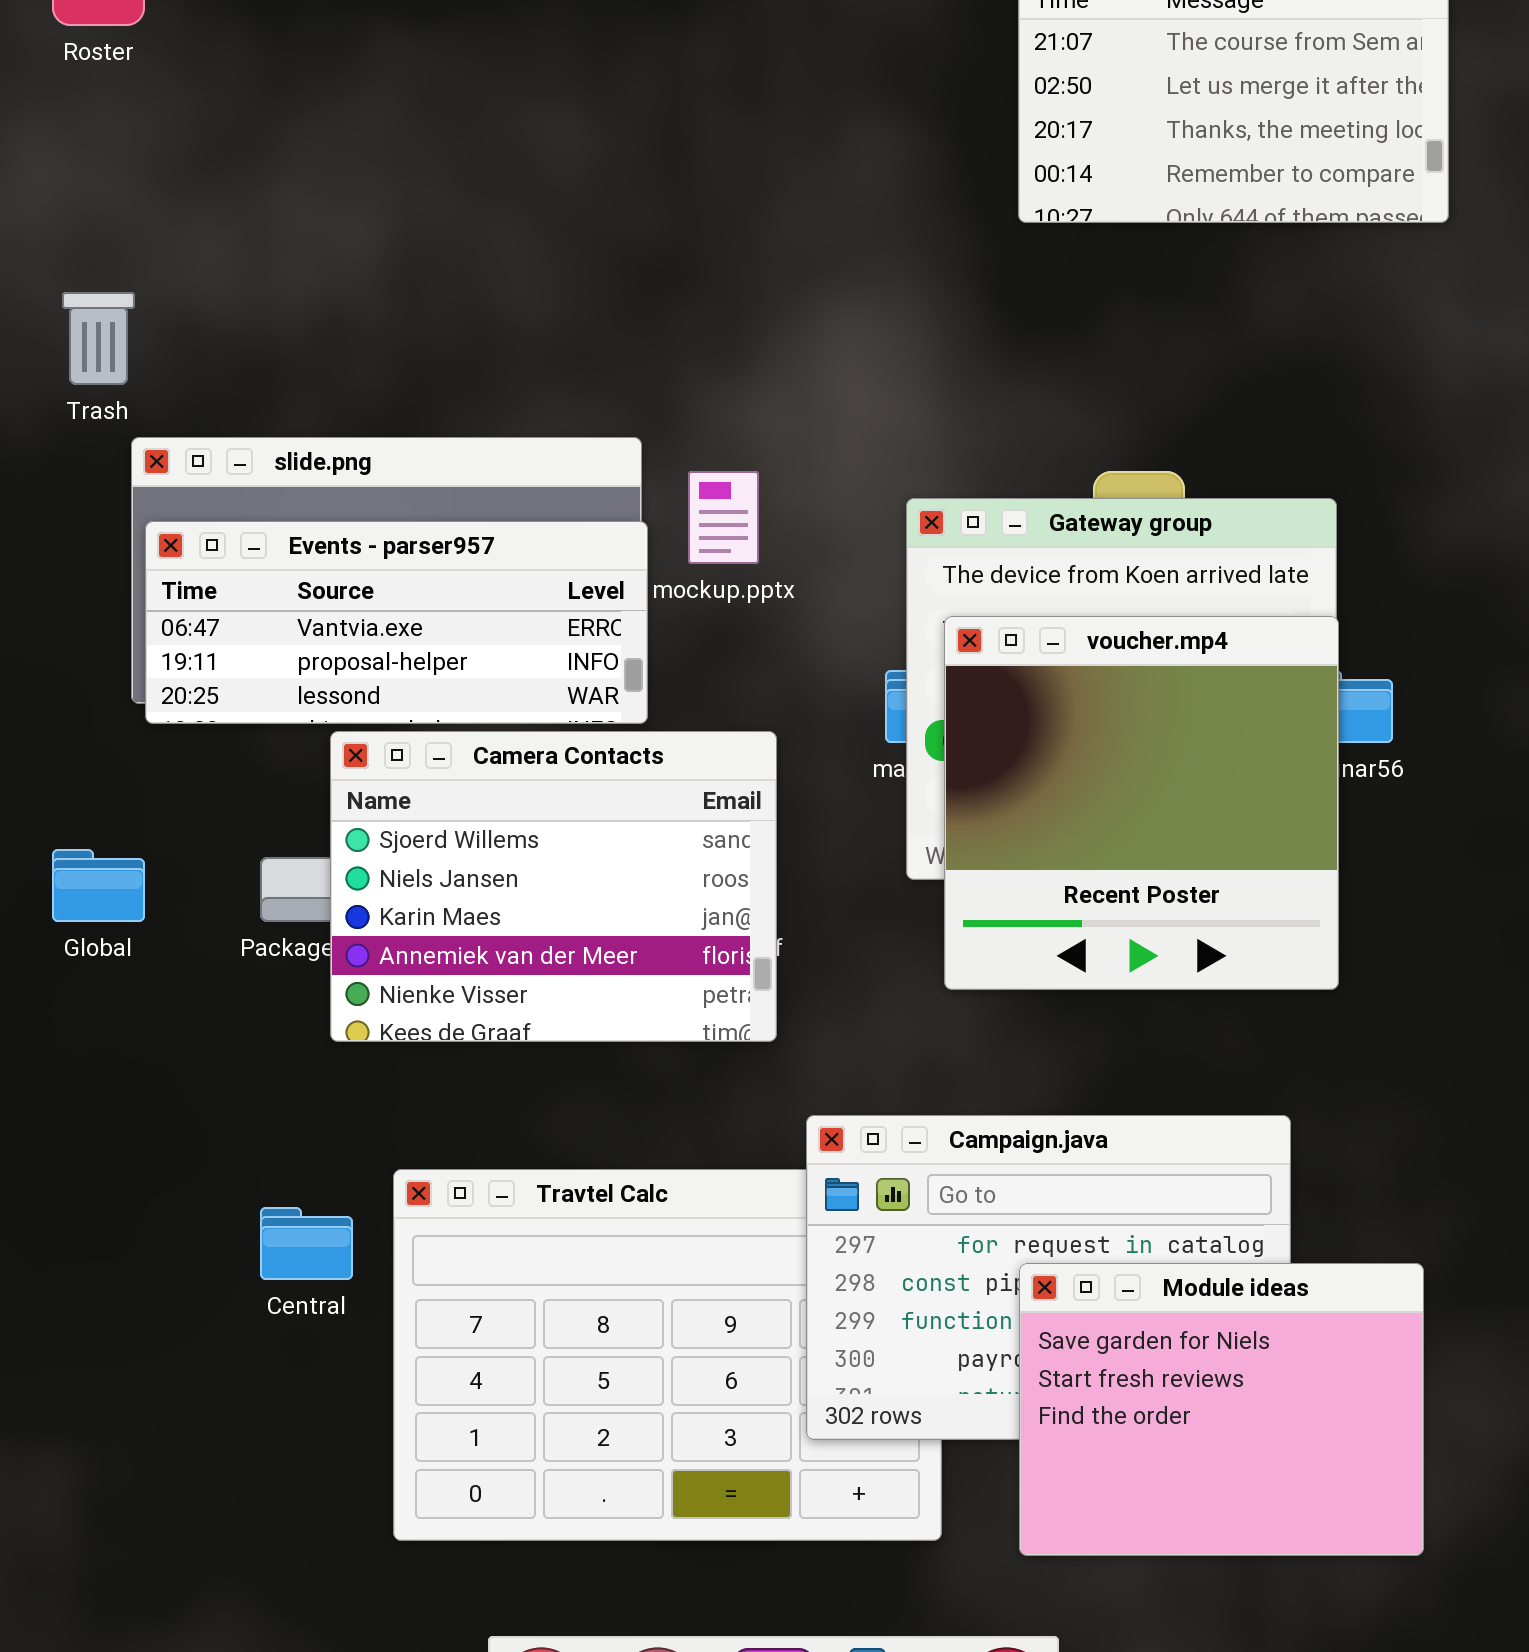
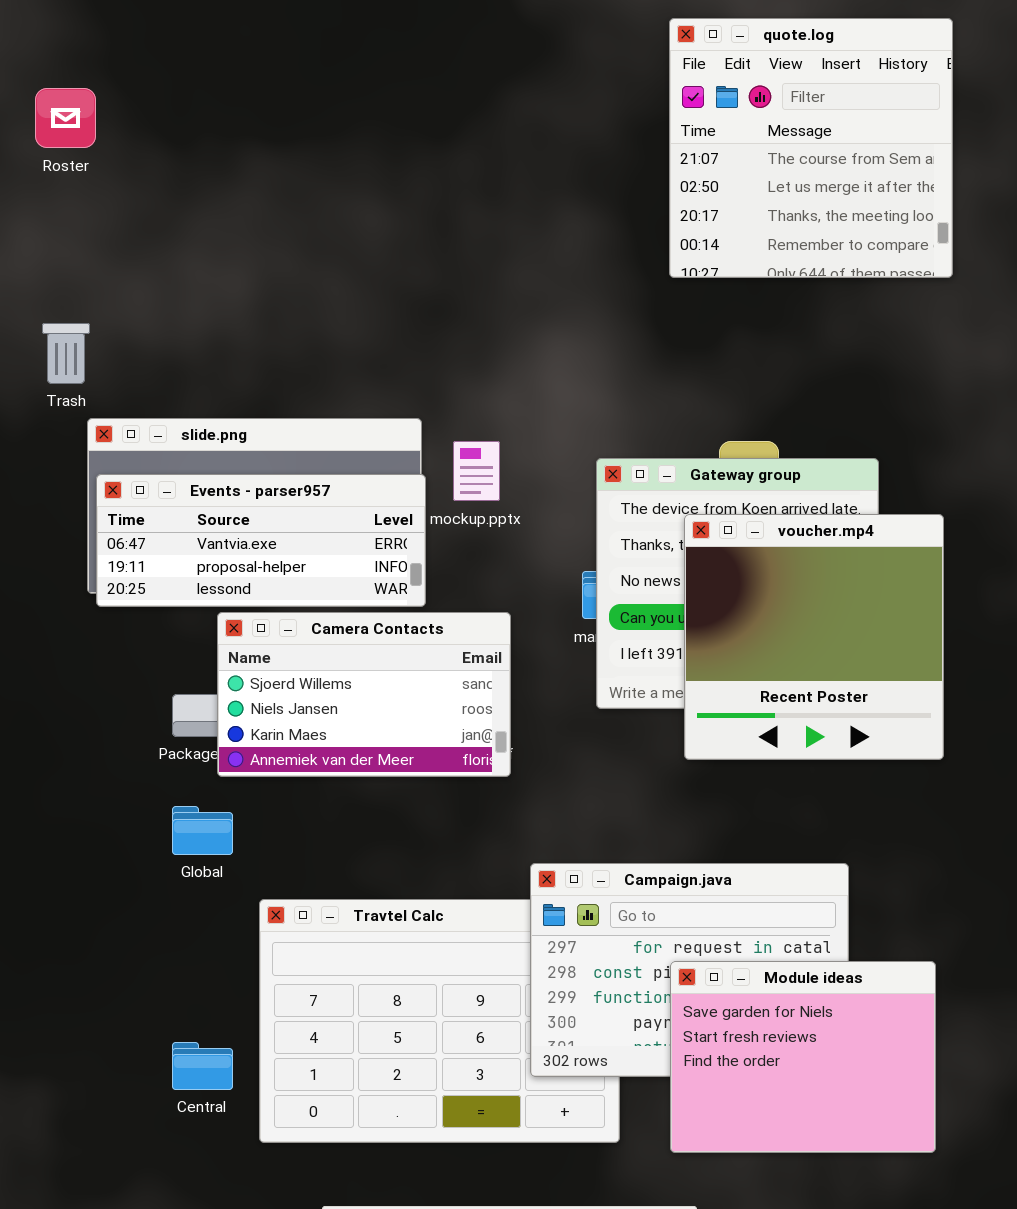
voucher.mp4: [944,616,1339,990] -> [684,514,944,760], moved
Camera Contacts: [330,731,777,1042] -> [217,612,511,777], resized
Global: [52,849,145,922] -> [172,806,233,855], moved
Central: [260,1207,353,1280] -> [172,1042,233,1090], moved

